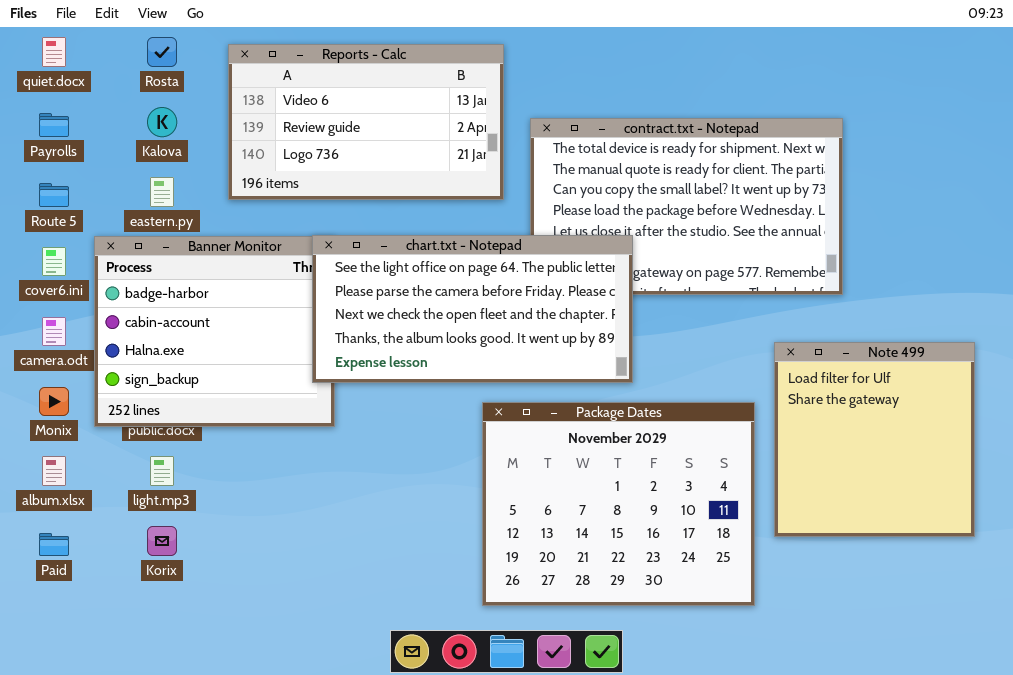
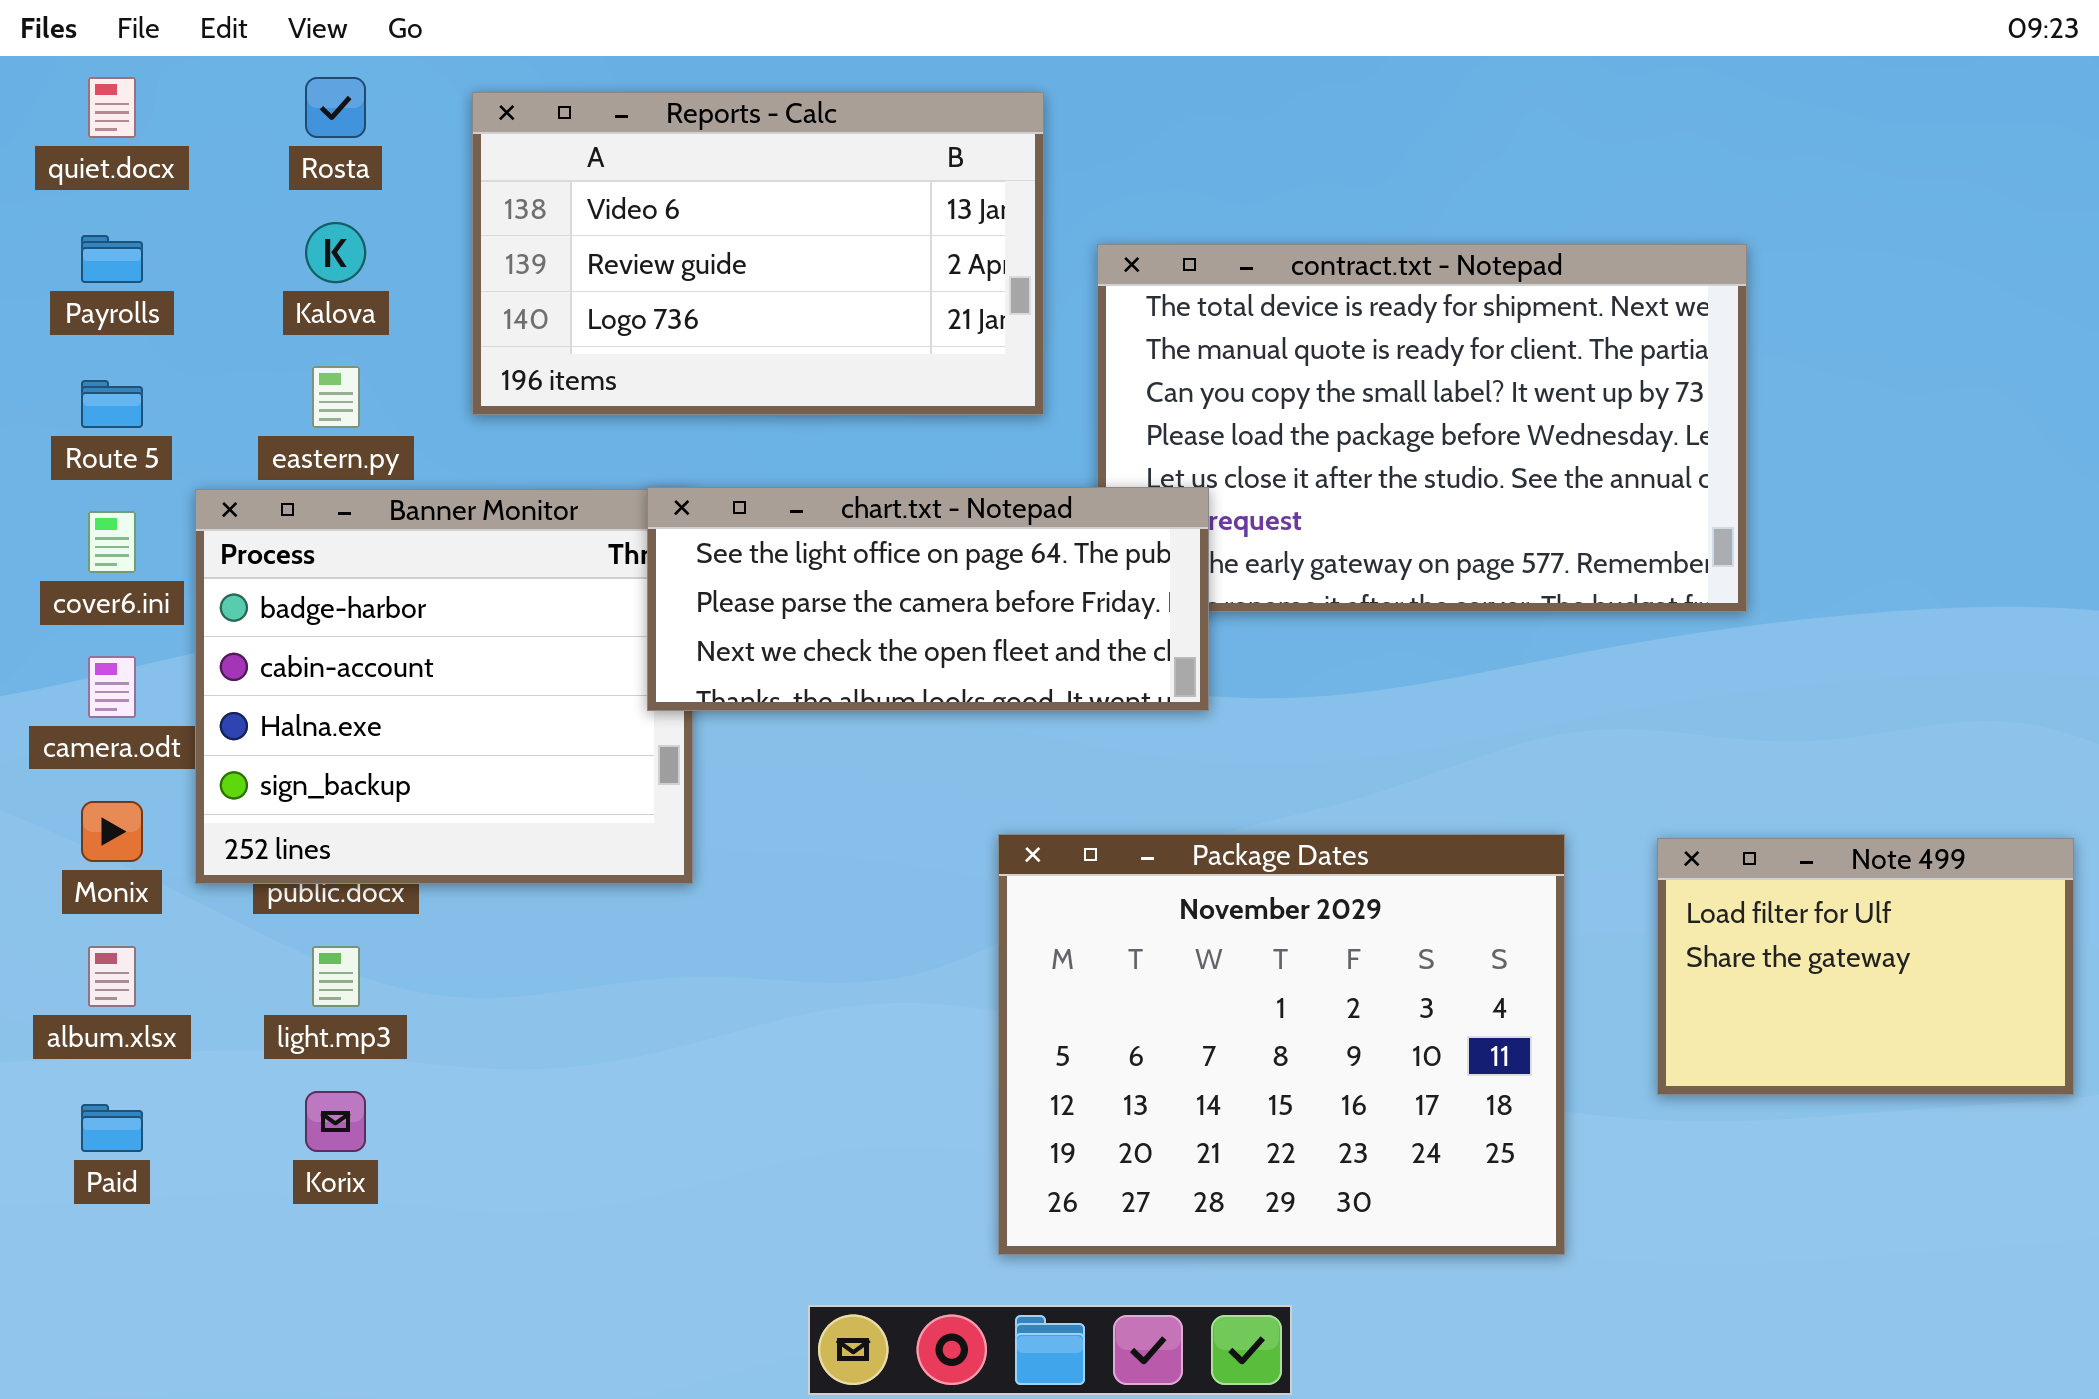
chart.txt - Notepad: [312,235,633,383] -> [647,487,1209,711], resized
Note 499: [774,342,975,537] -> [1657,838,2074,1095], moved, resized

